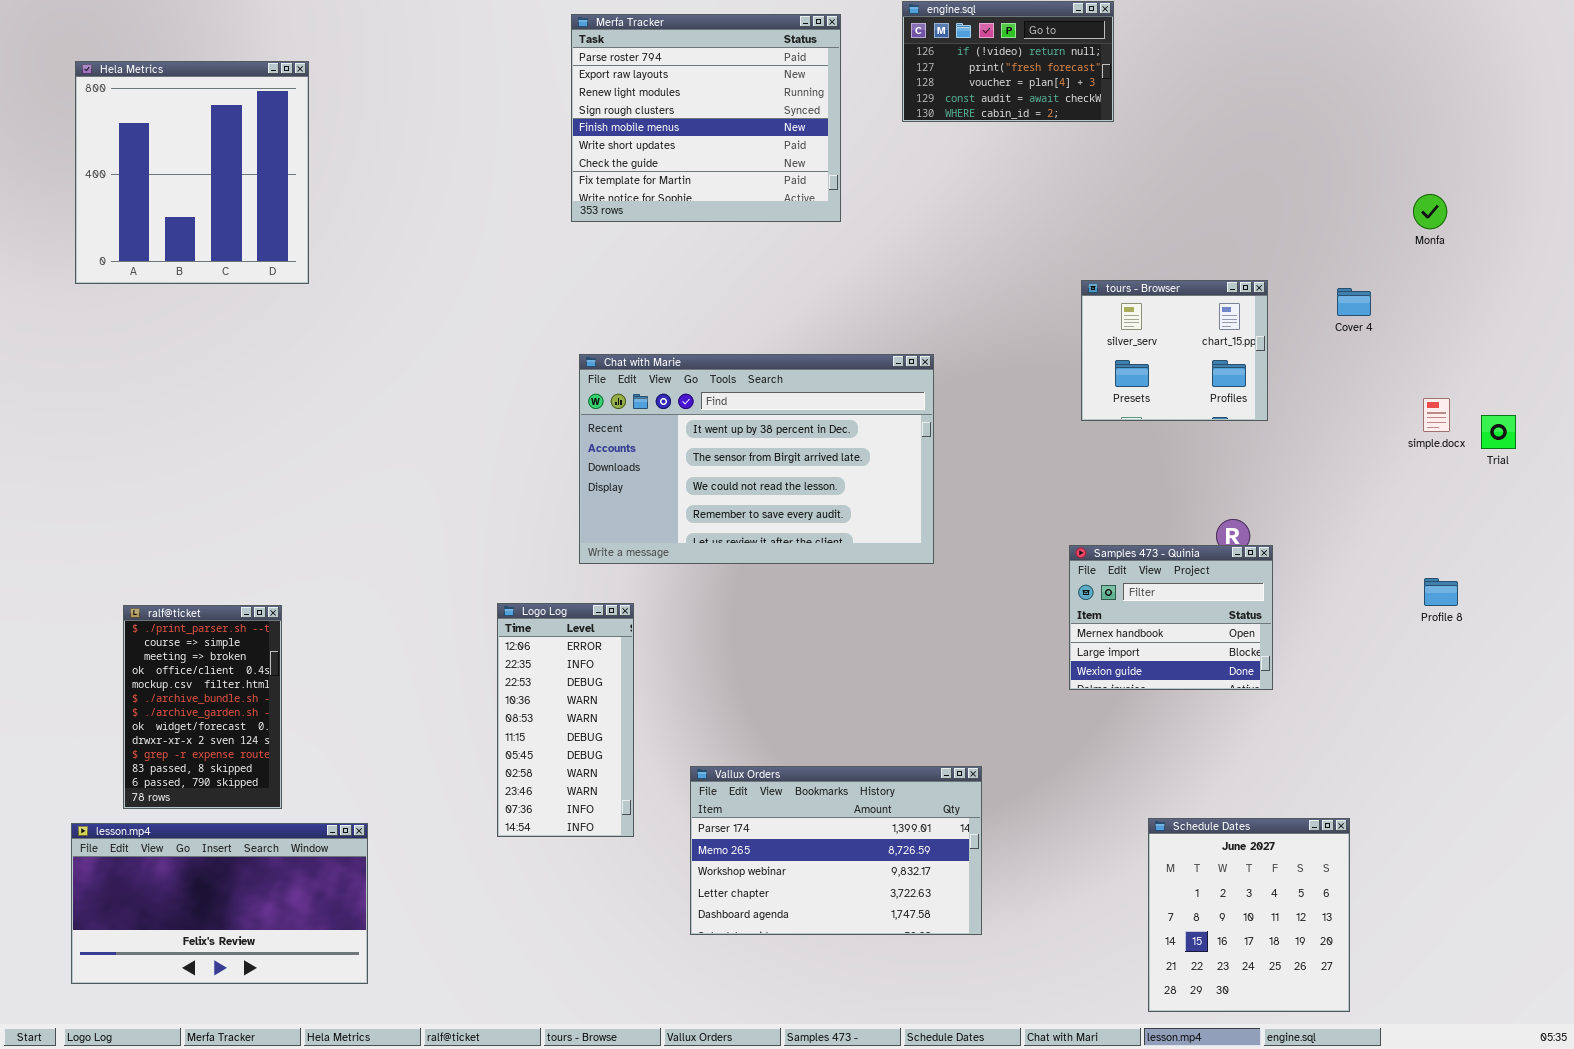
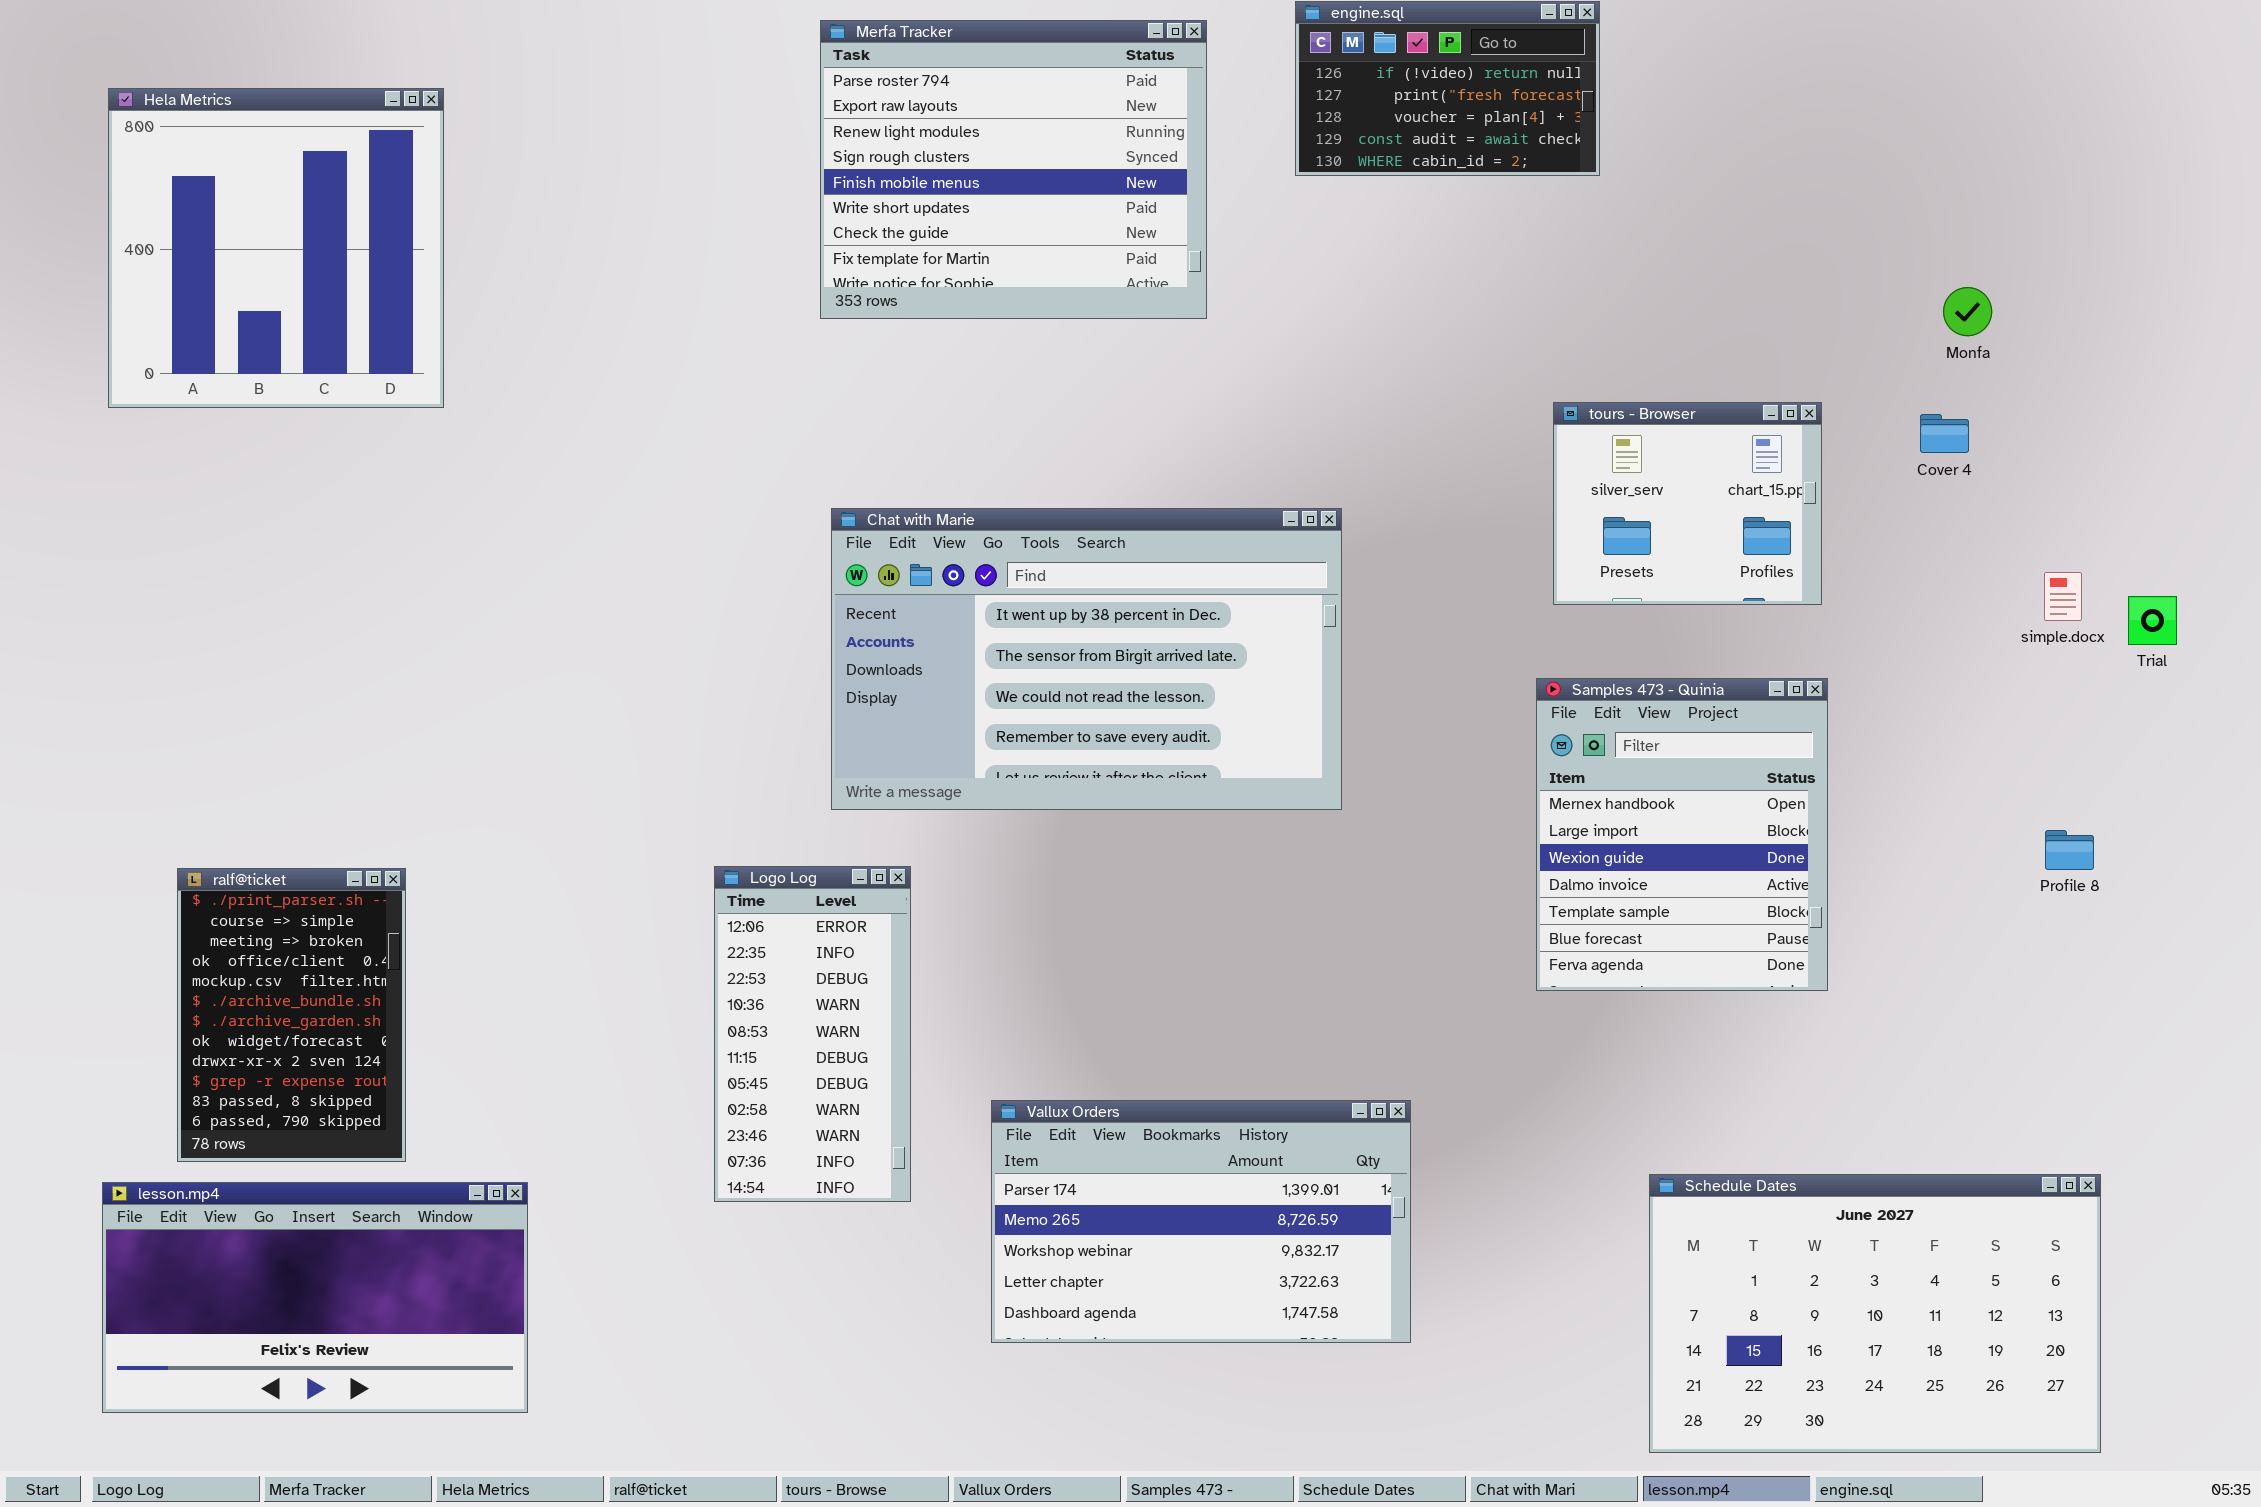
Monfa: [1413,194,1447,229] -> [1943,287,1992,336], moved
Samples 473 - Quinia: [1069,545,1273,690] -> [1536,678,1828,991], resized
Schedule Dates: [1148,818,1350,1012] -> [1649,1174,2101,1453], resized

